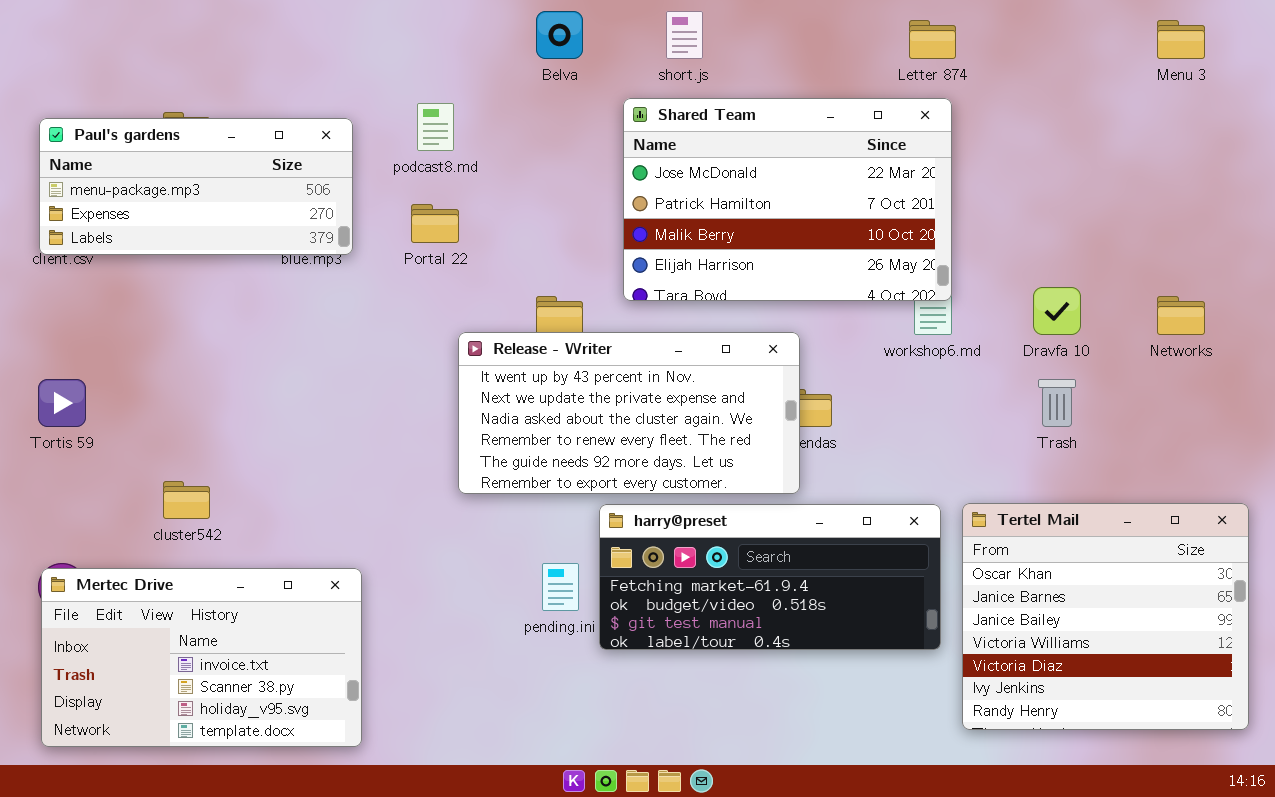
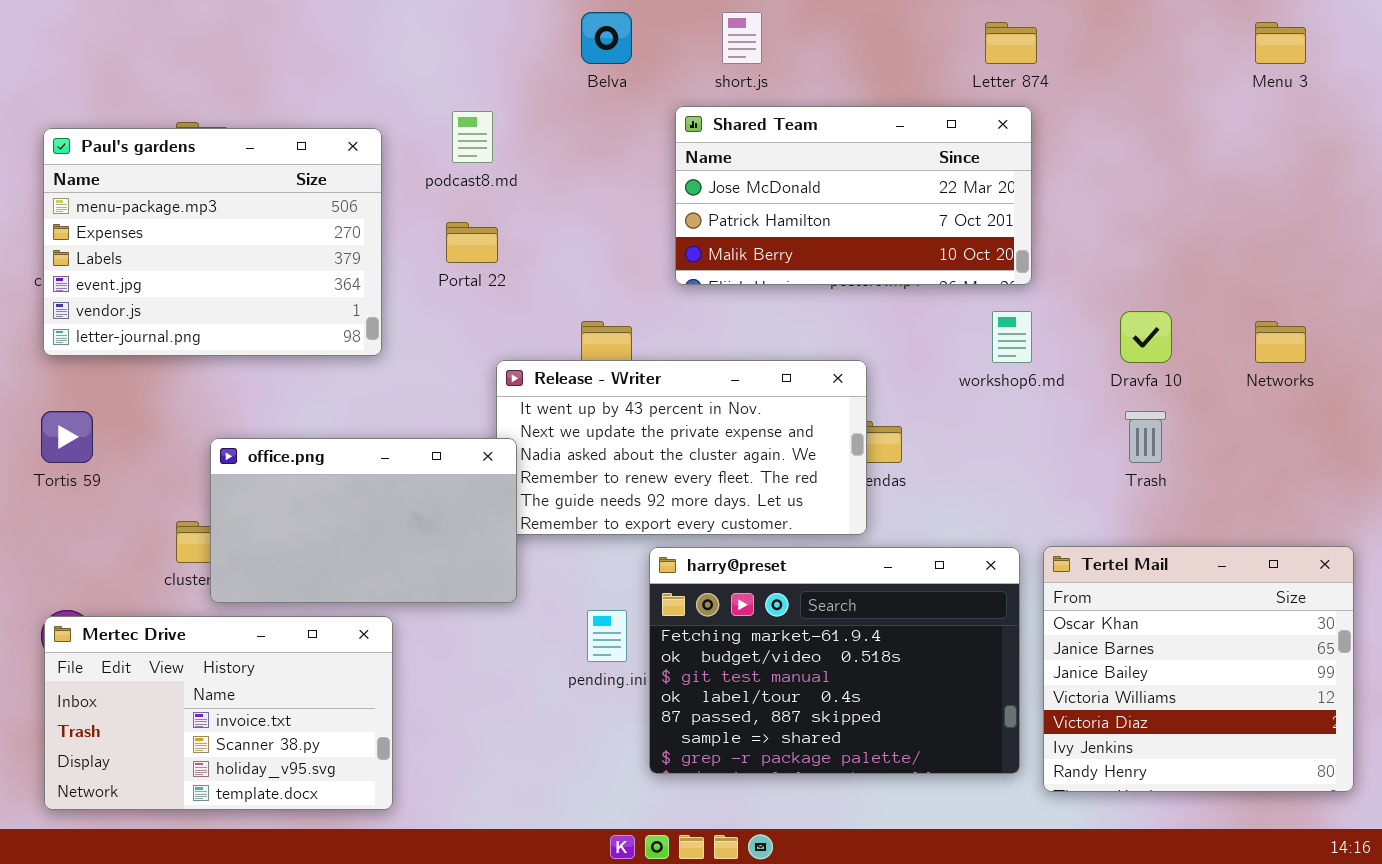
Shared Team: [623,98,952,301] -> [675,106,1032,285], resized
Paul's gardens: [39,118,353,255] -> [43,128,382,356], resized
office.png: none -> [210,438,517,603], opened
harry@preset: [599,504,941,650] -> [649,547,1020,774], resized

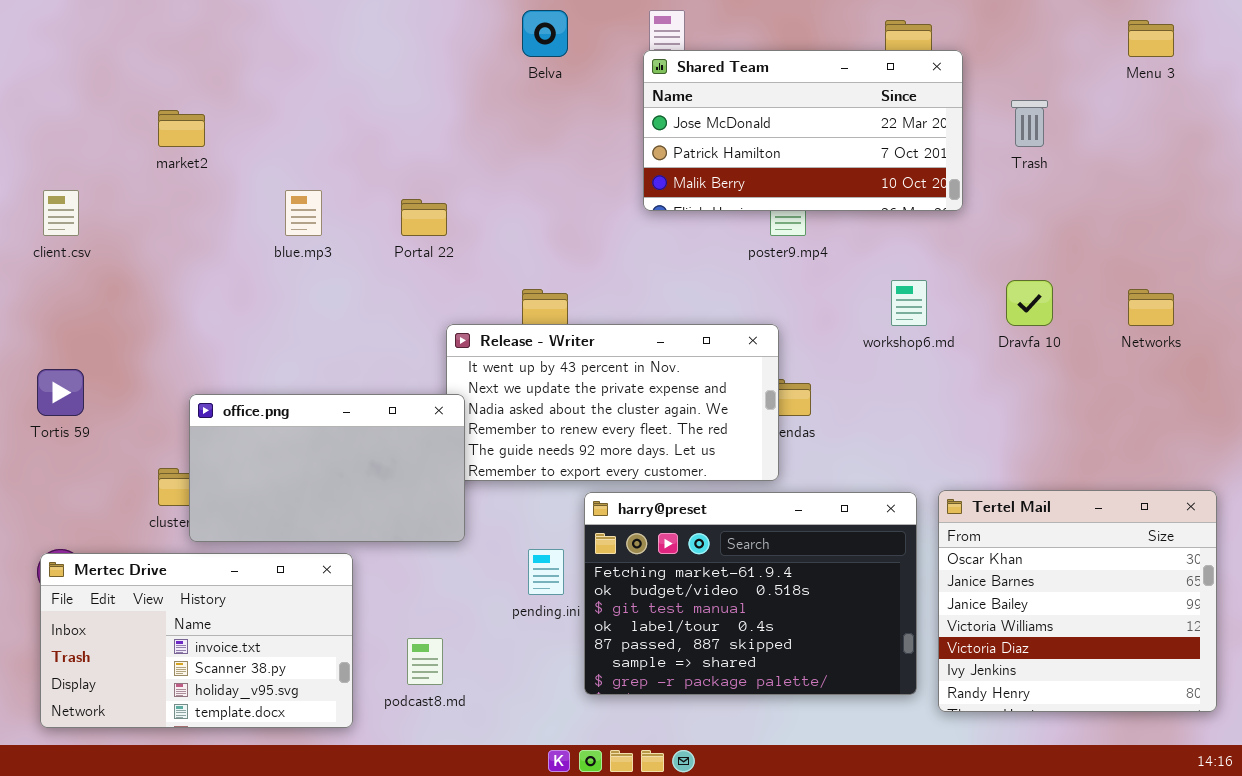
Shared Team: [675,106,1032,285] -> [643,50,963,211], moved
podcast8.md: [452,111,493,163] -> [407,638,443,685], moved
Paul's gardens: [43,128,382,356] -> none, closed
Trash: [1125,411,1166,463] -> [1011,100,1048,147], moved

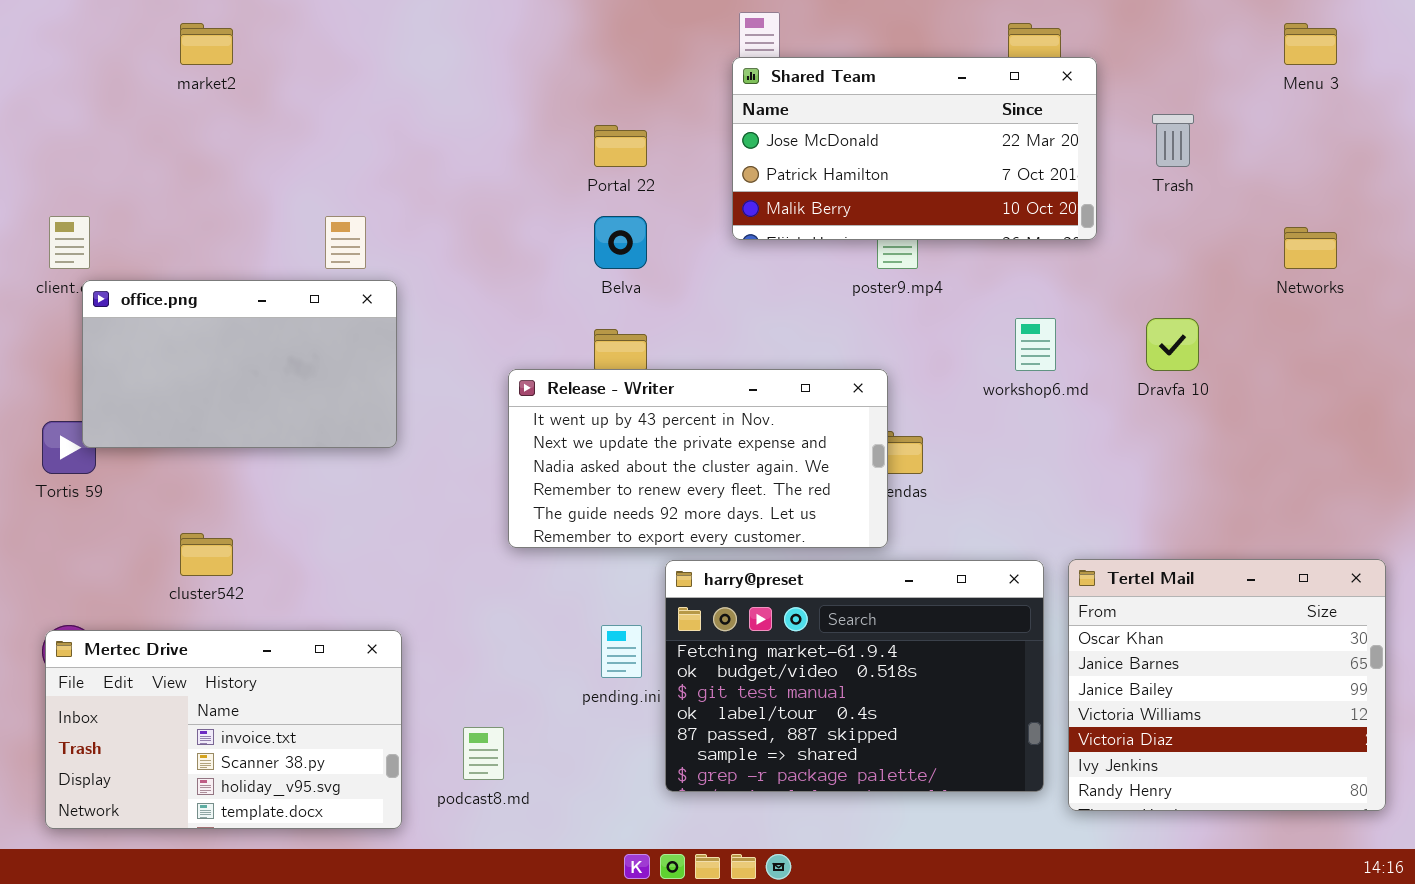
Belva: [522,10,568,57] -> [594,216,647,269], moved
market2: [158,110,205,147] -> [180,23,233,65], moved
Portal 22: [401,199,447,236] -> [594,125,647,167], moved
Networks: [1128,289,1174,326] -> [1284,227,1337,269], moved
office.png: [189,394,465,542] -> [82,280,397,448], moved

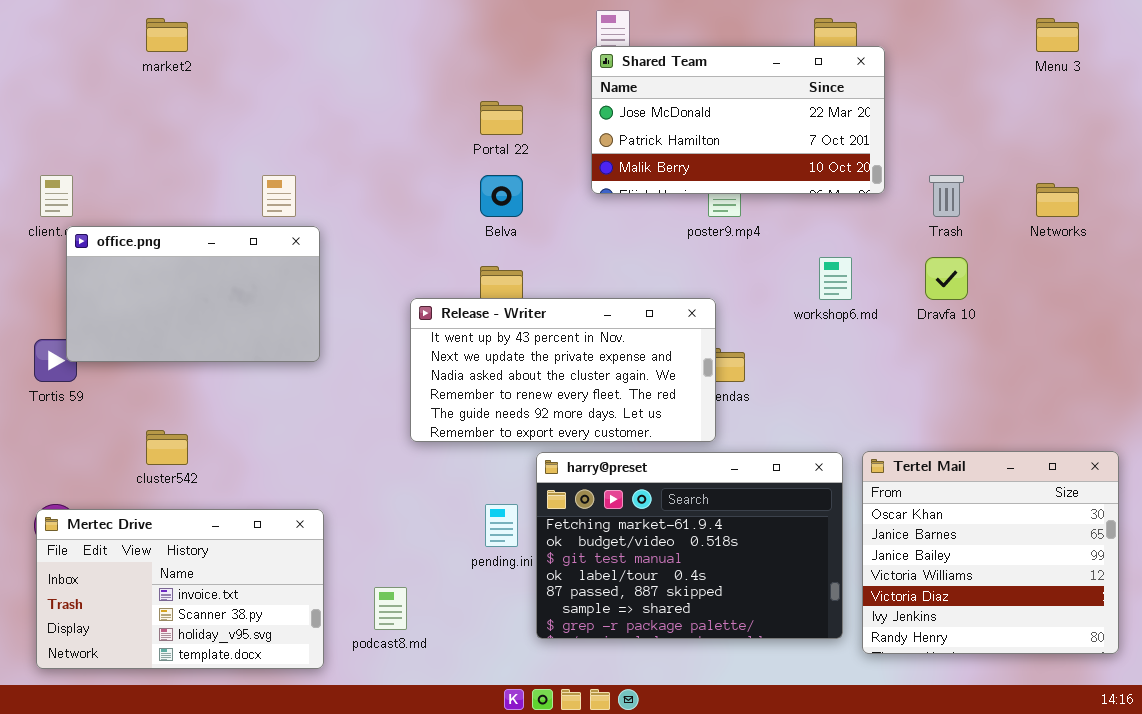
Trash: [1152,114,1194,167] -> [929,175,964,217], moved

